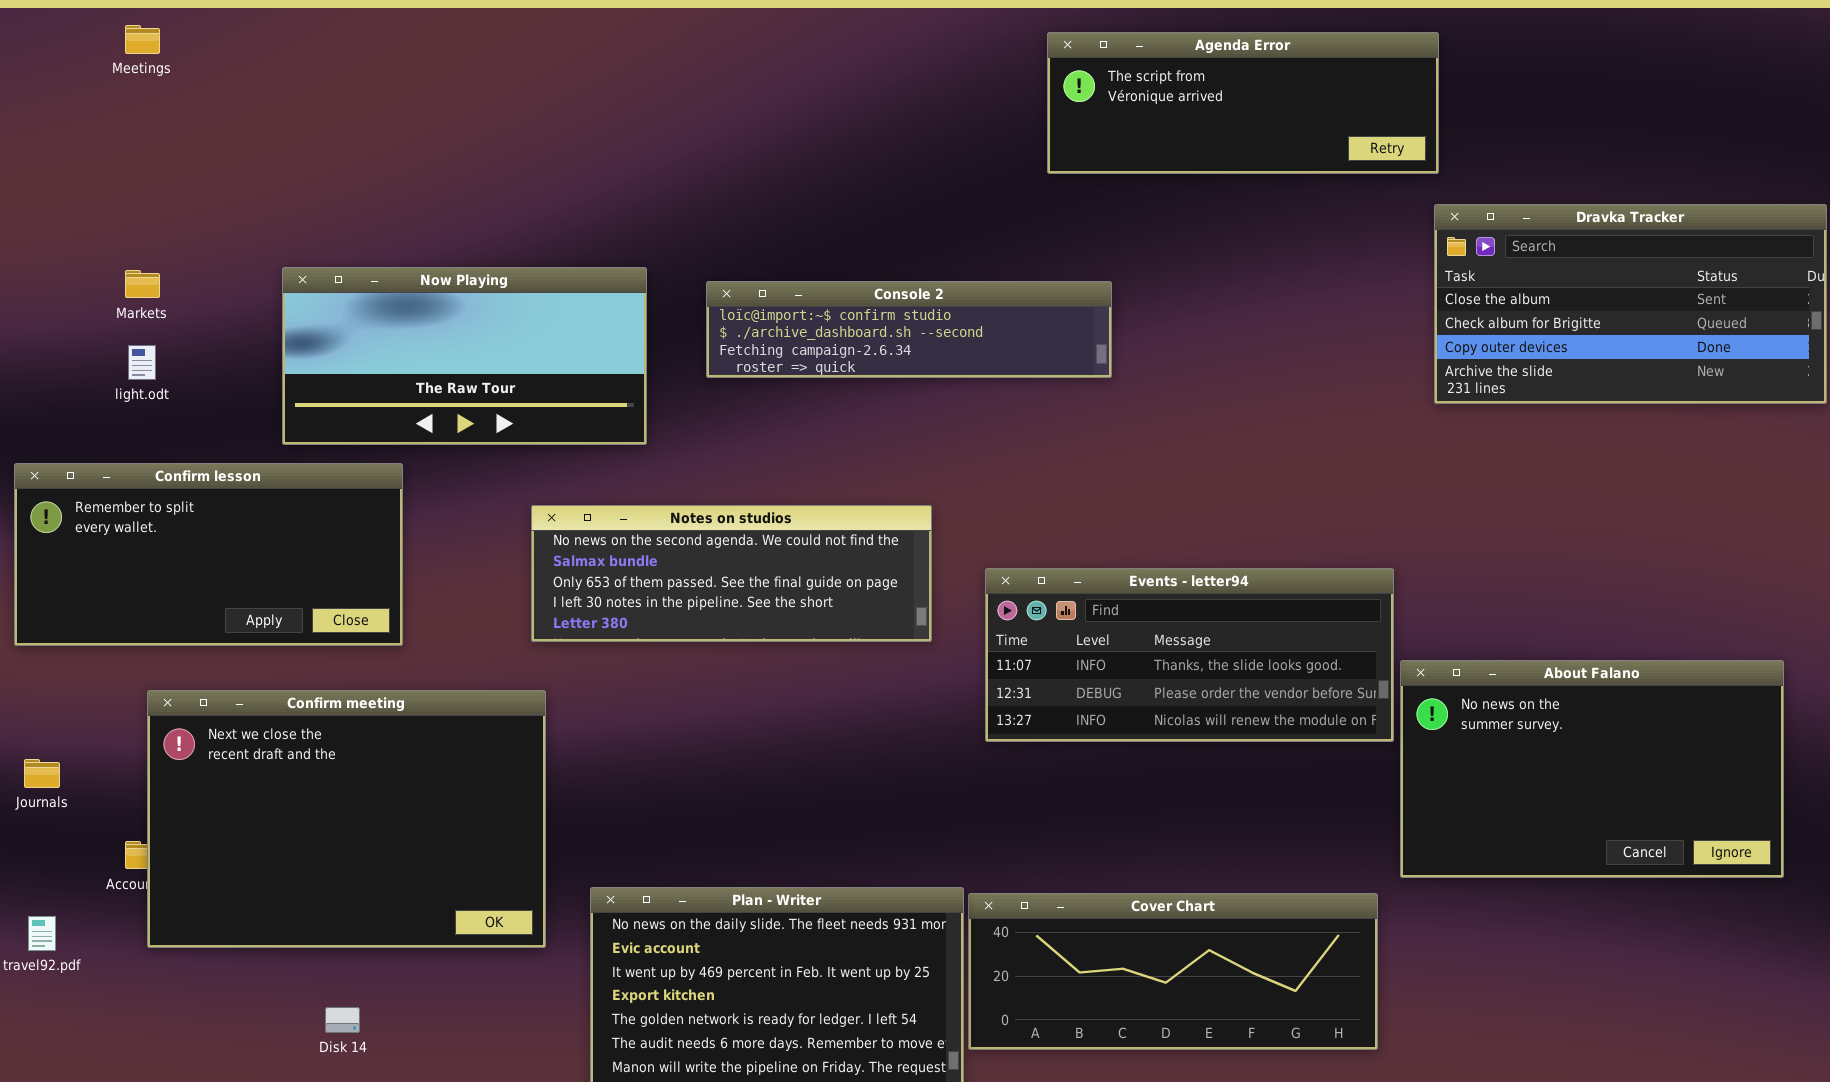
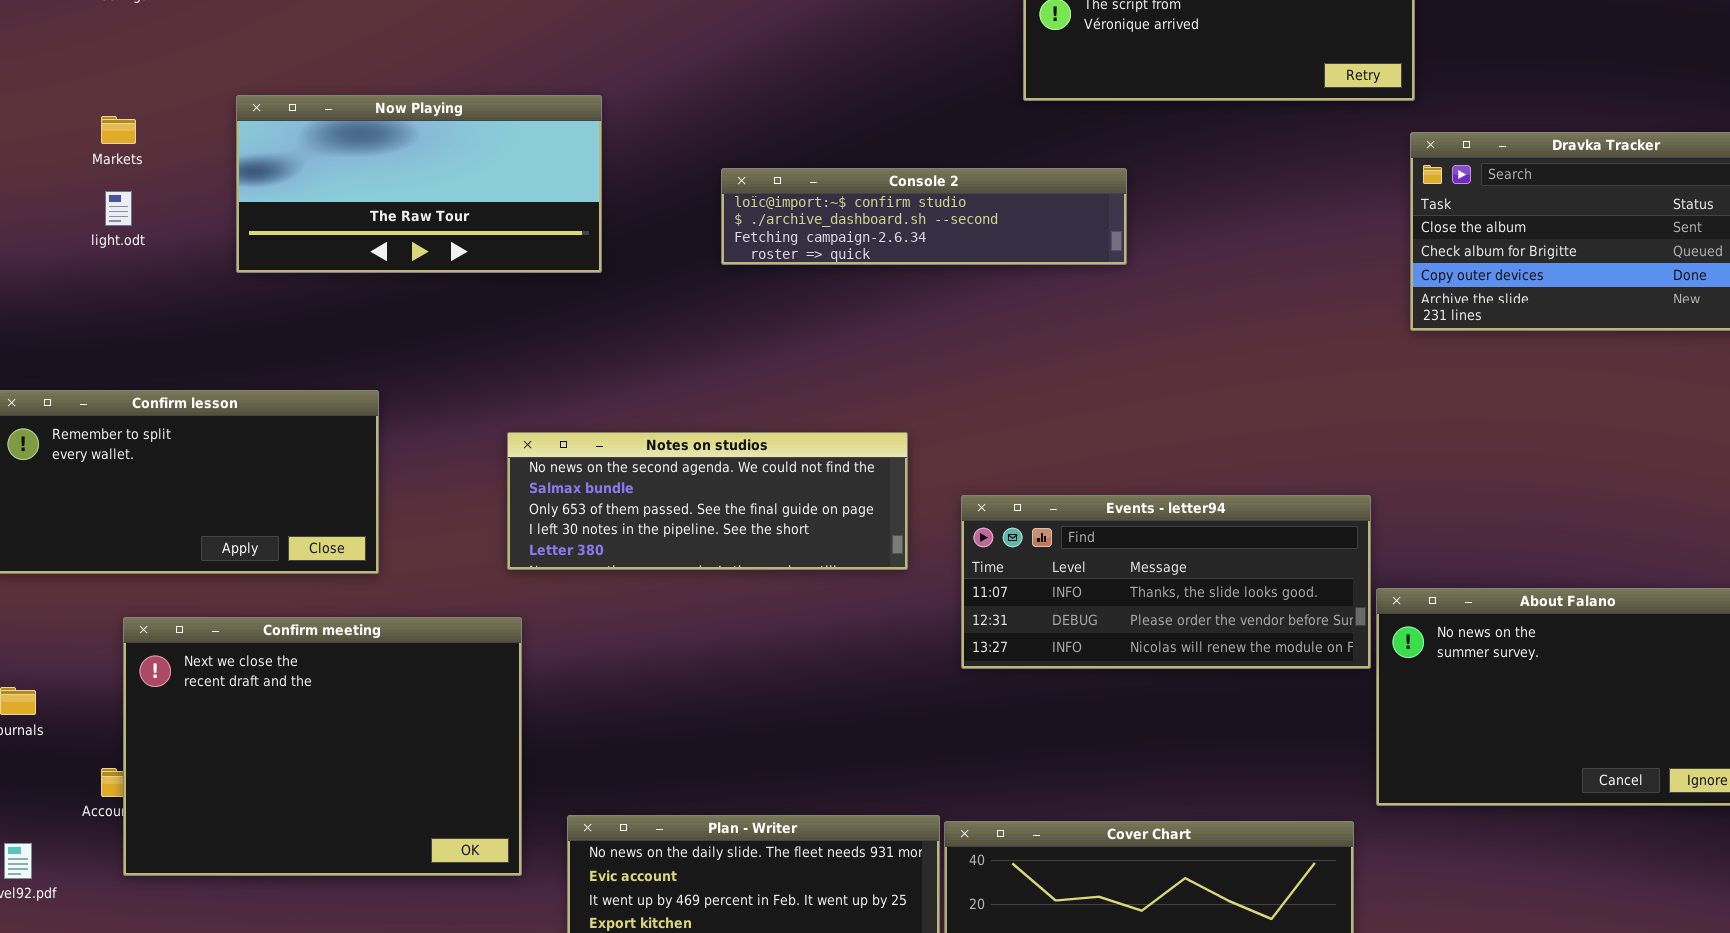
Now Playing: [282,267,647,445] -> [236,95,602,273], moved
Markets: [125,270,160,298] -> [101,116,136,144], moved
Console 2: [706,281,1112,378] -> [721,168,1127,265], moved
light.odt: [128,345,156,380] -> [105,191,132,226], moved

